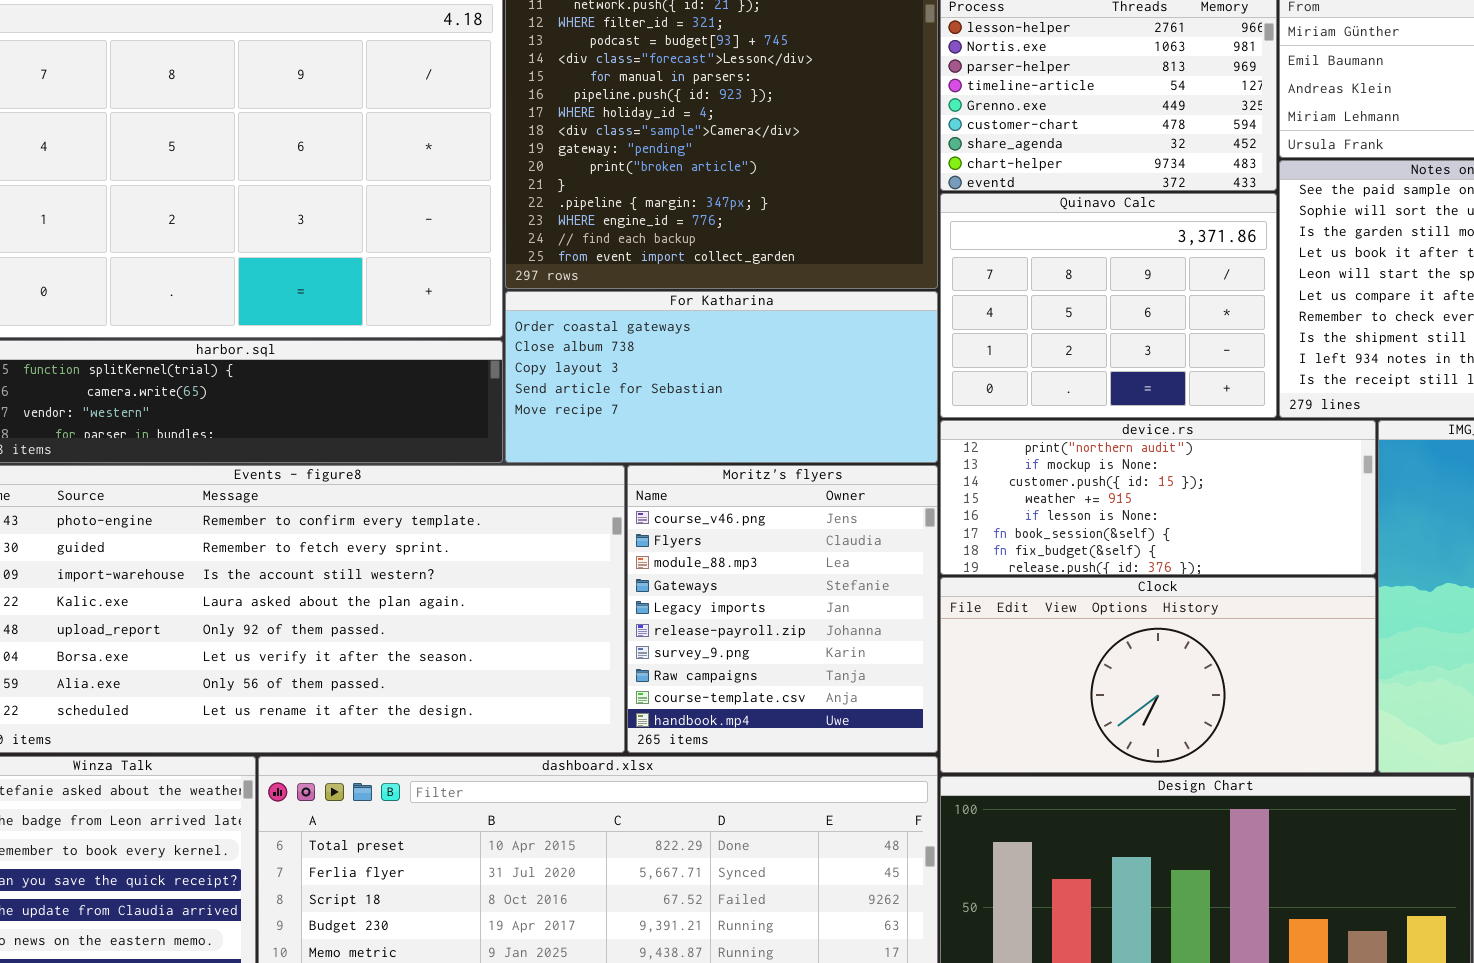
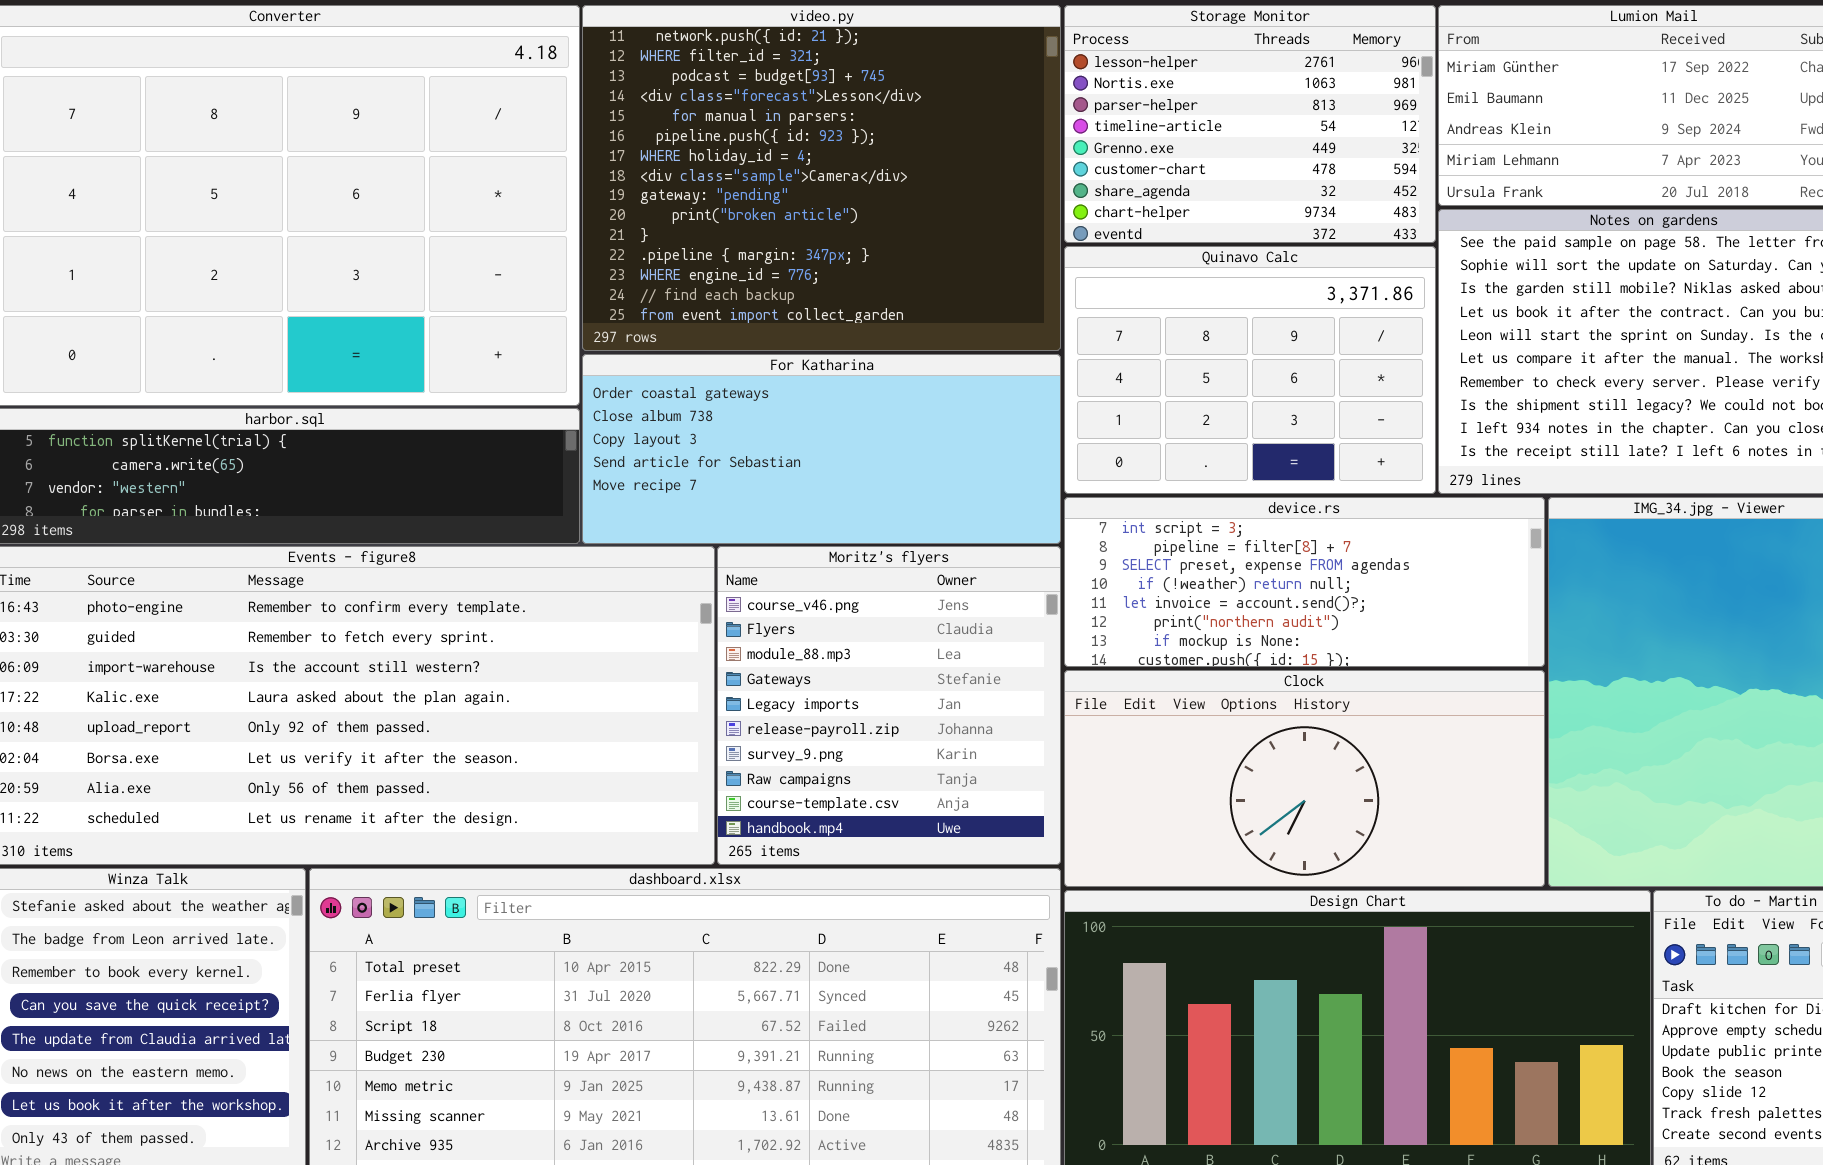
device.rs: [940,420,1376,575] -> [1064,497,1545,667], scrolled up 5 rows

